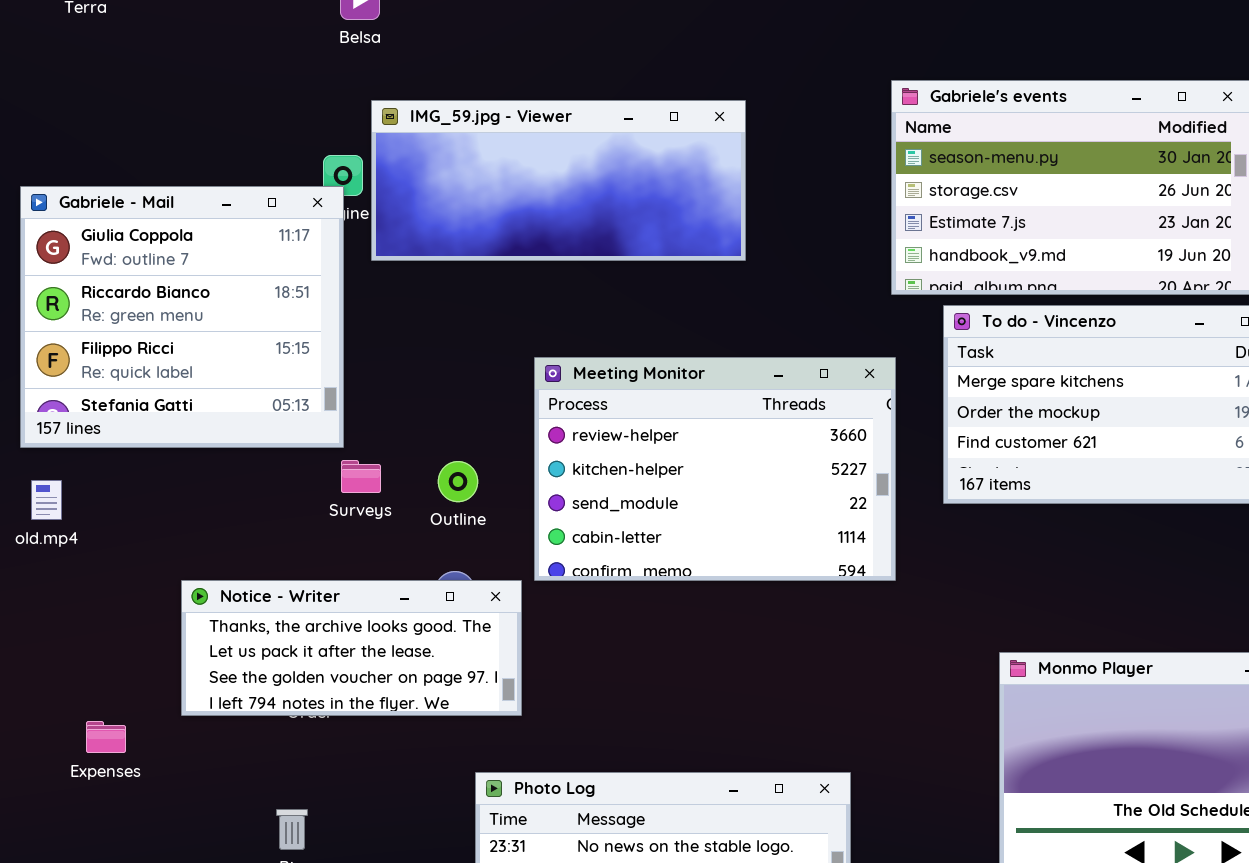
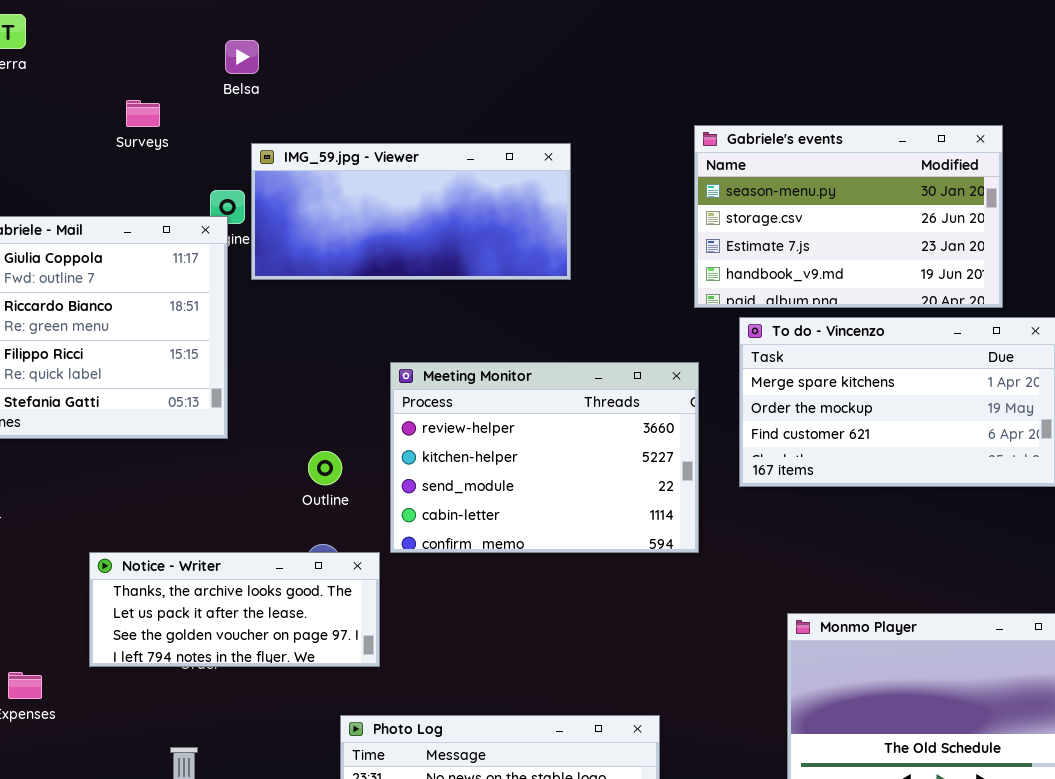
Surveys: [341,460,381,493] -> [126,100,160,127], moved

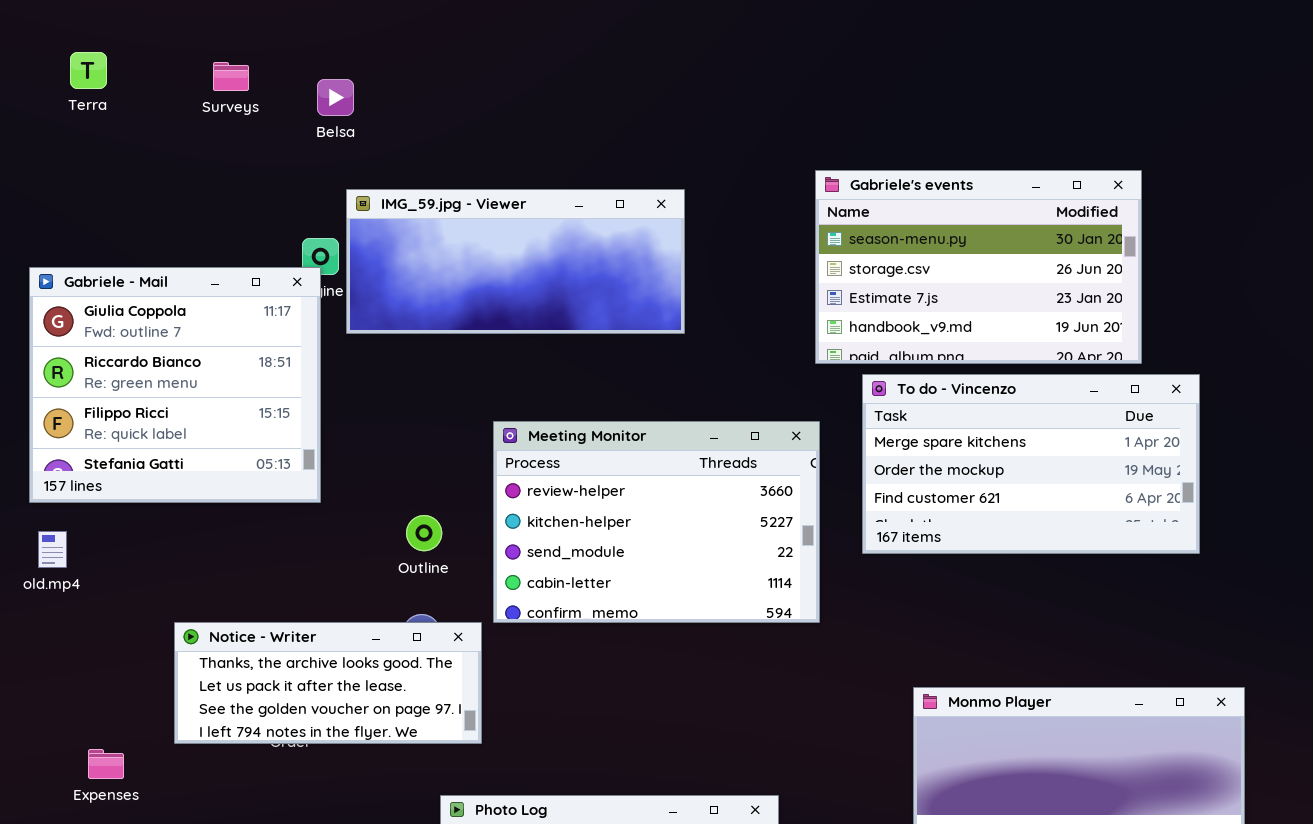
Surveys: [126,100,160,127] -> [213,62,249,91], moved

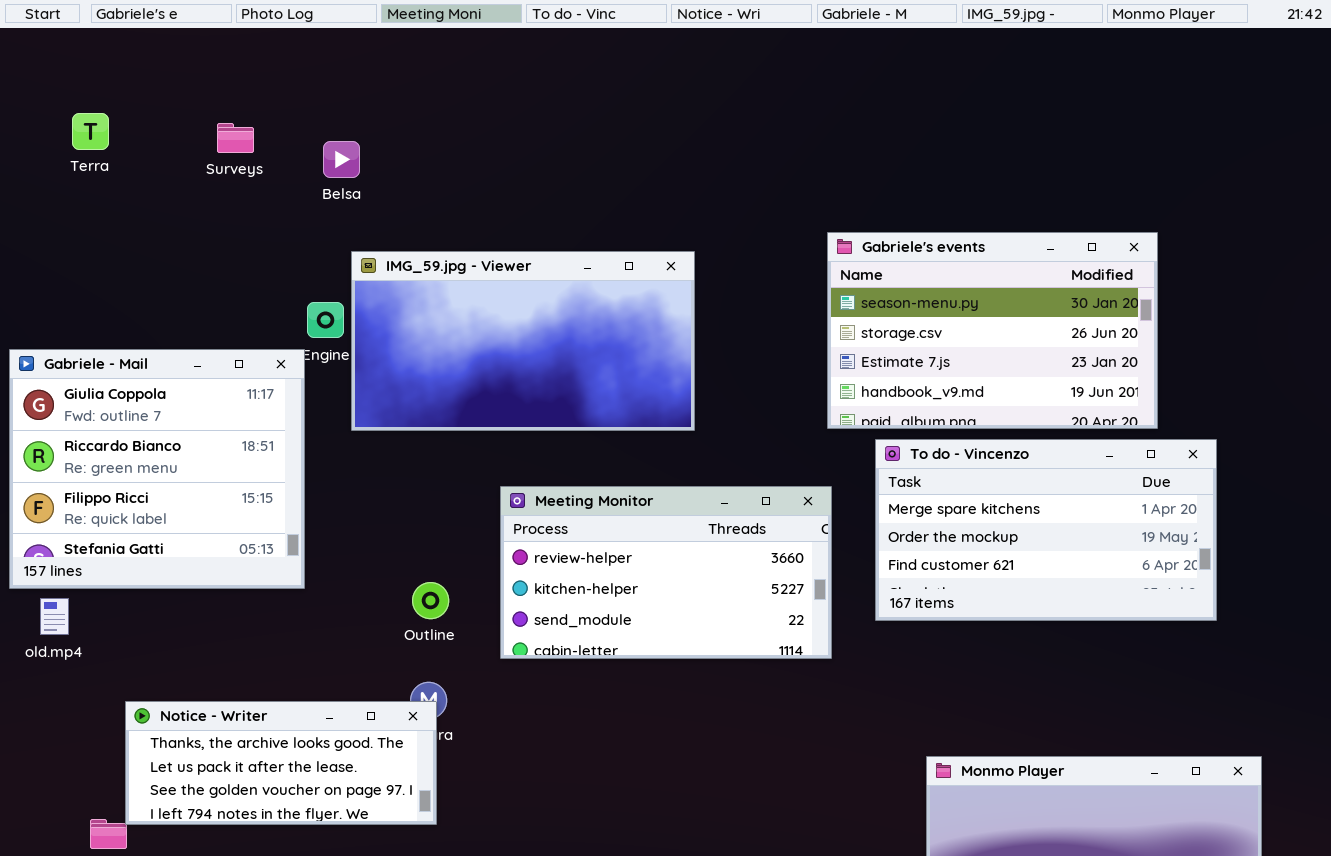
IMG_59.jpg - Viewer: [346,189,685,334] -> [351,251,695,431], resized
Gabriele - Mail: [29,267,321,503] -> [9,349,305,589], moved
Meeting Monitor: [493,421,820,623] -> [500,486,832,659], resized
Notice - Writer: [174,622,482,744] -> [125,701,437,825], moved

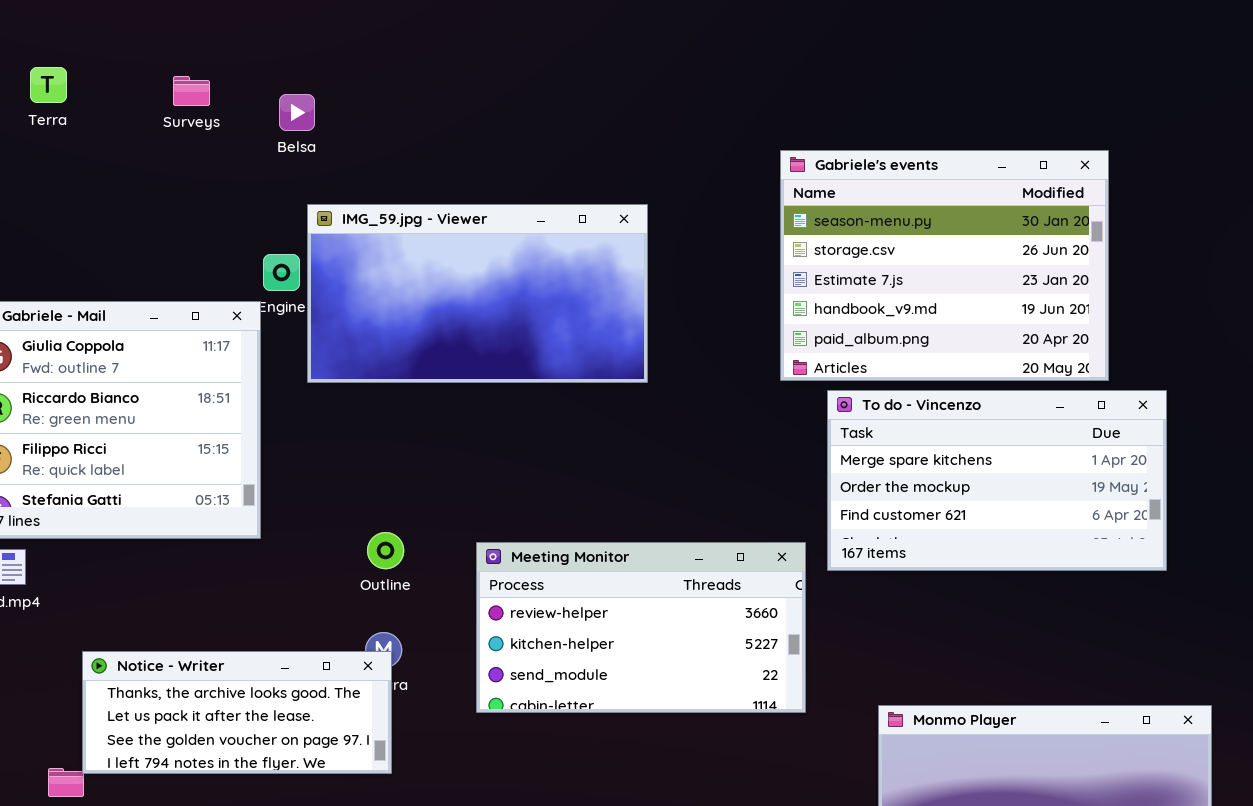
Gabriele's events: [827,232,1158,429] -> [780,150,1109,381], resized
Meeting Monitor: [500,486,832,659] -> [476,542,806,713], moved

